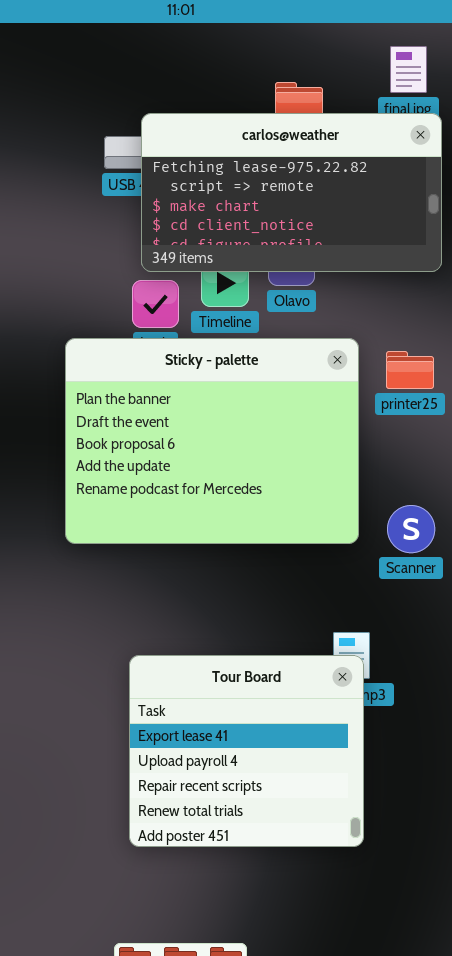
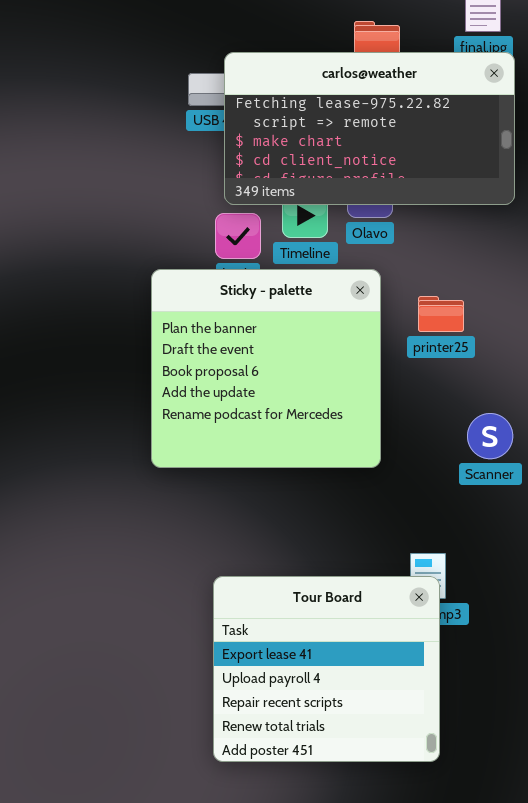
Sticky - palette: [65,338,359,544] -> [151,269,381,468], resized
printer25: [386,351,434,389] -> [418,296,464,332], moved
Scanner: [387,505,435,553] -> [467,413,513,459], moved

